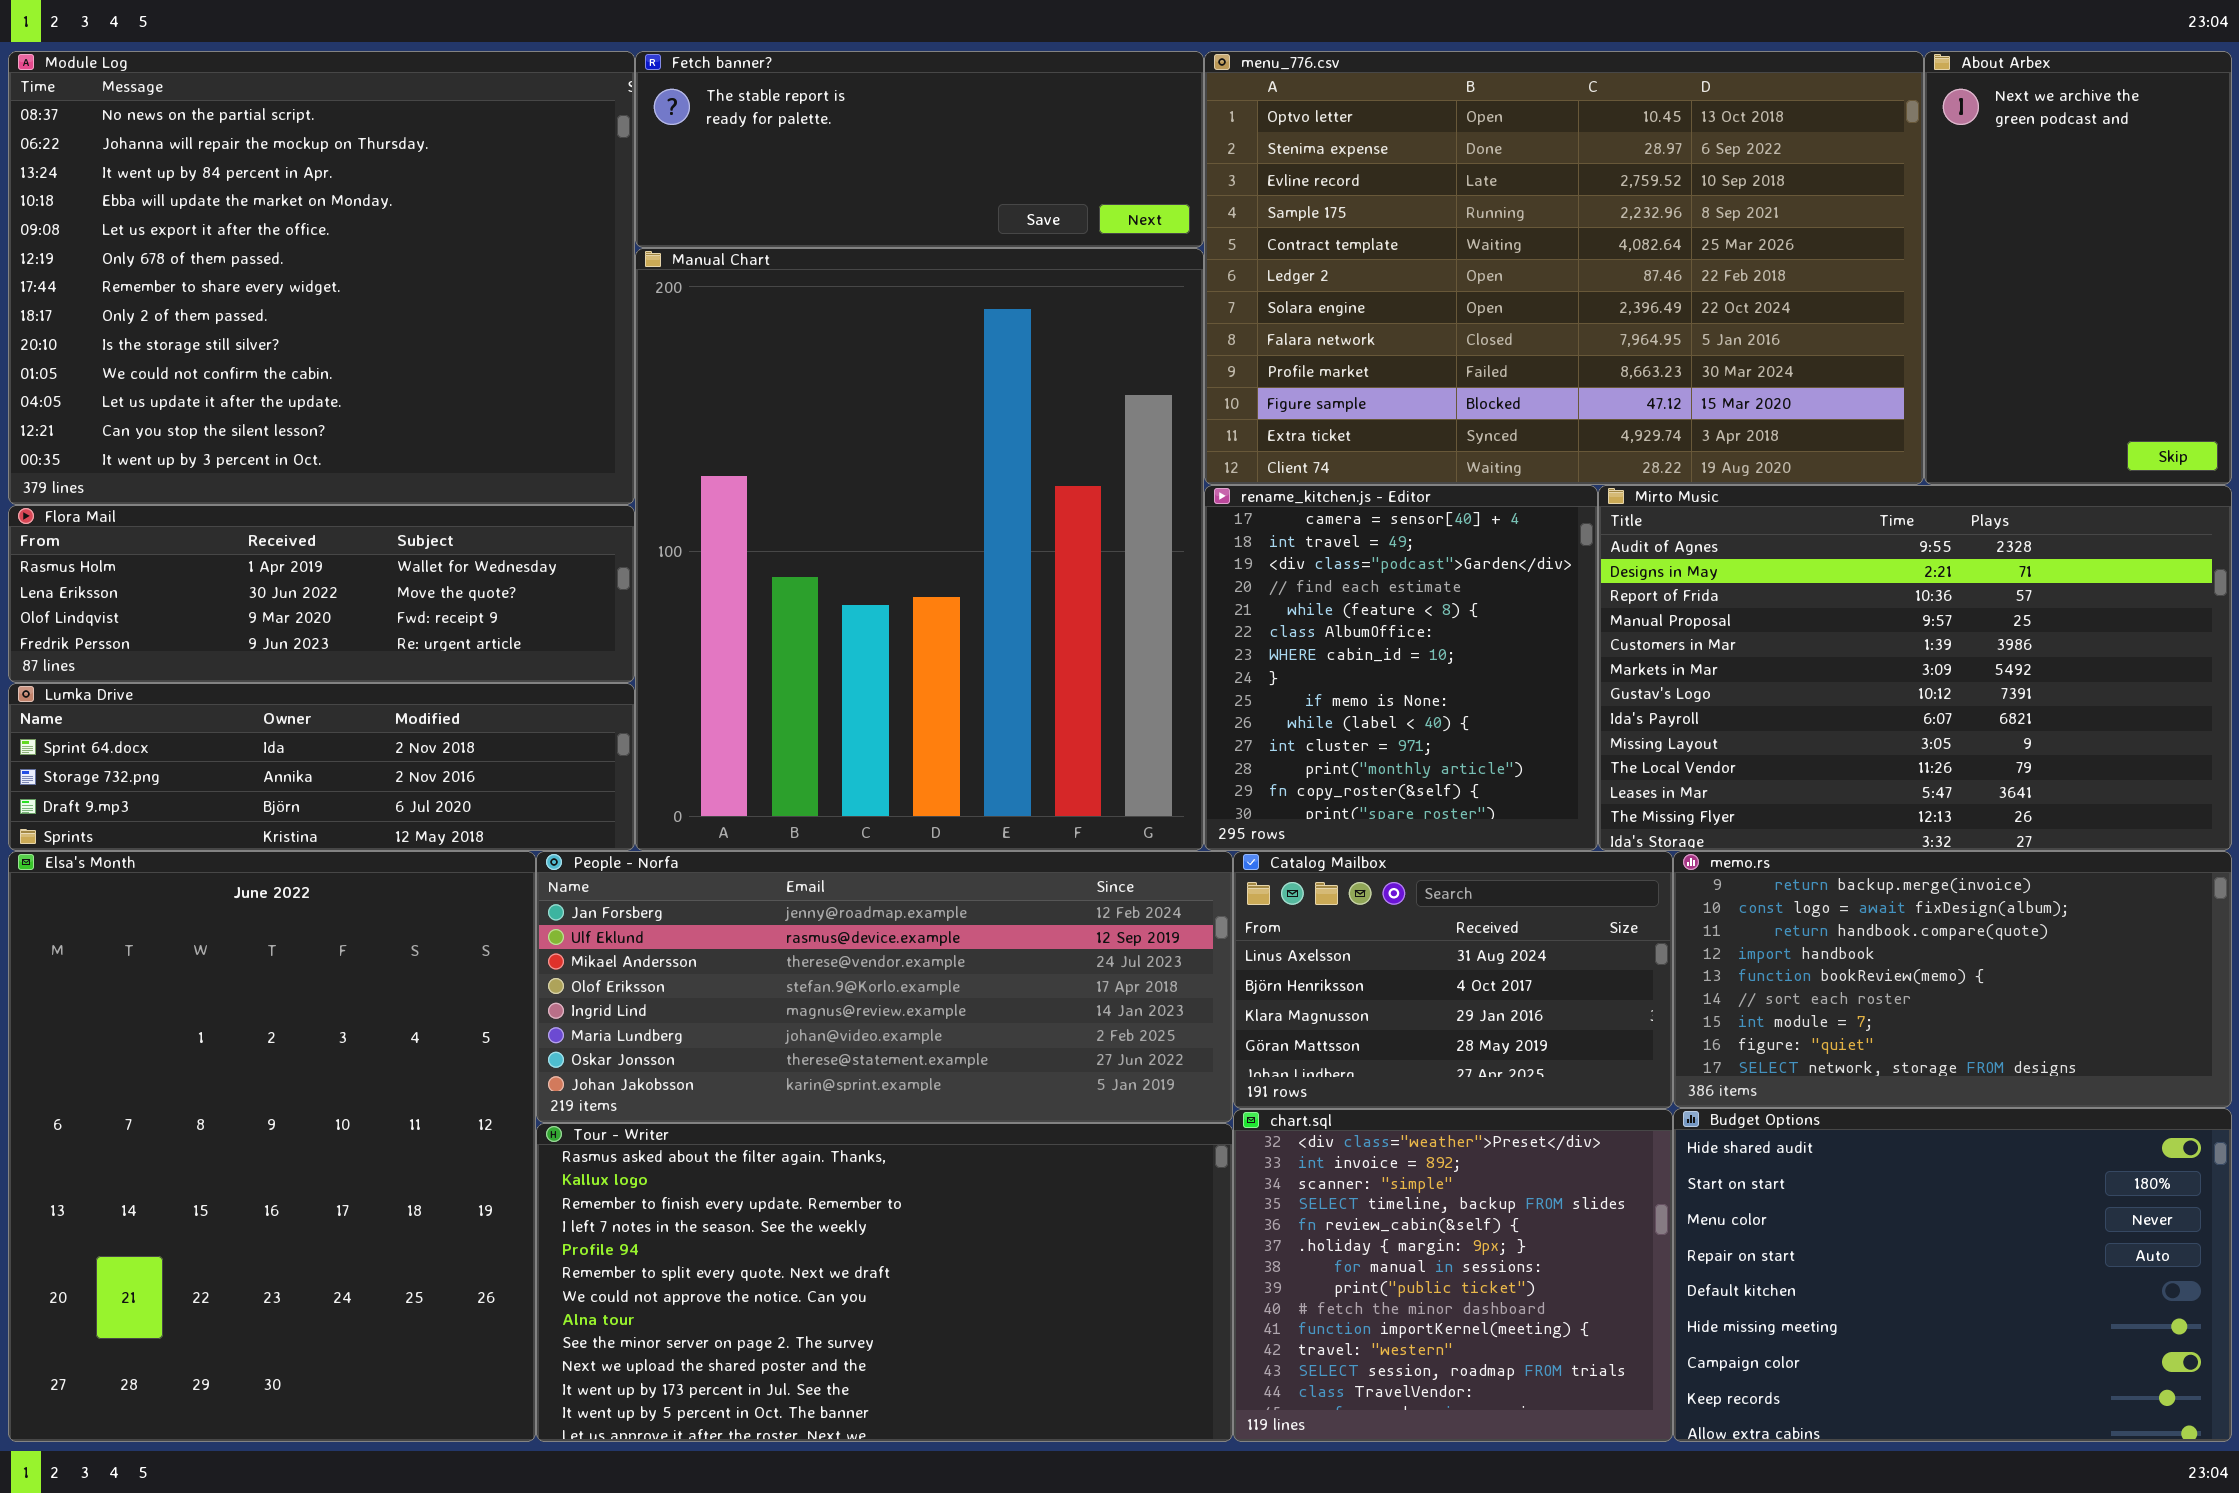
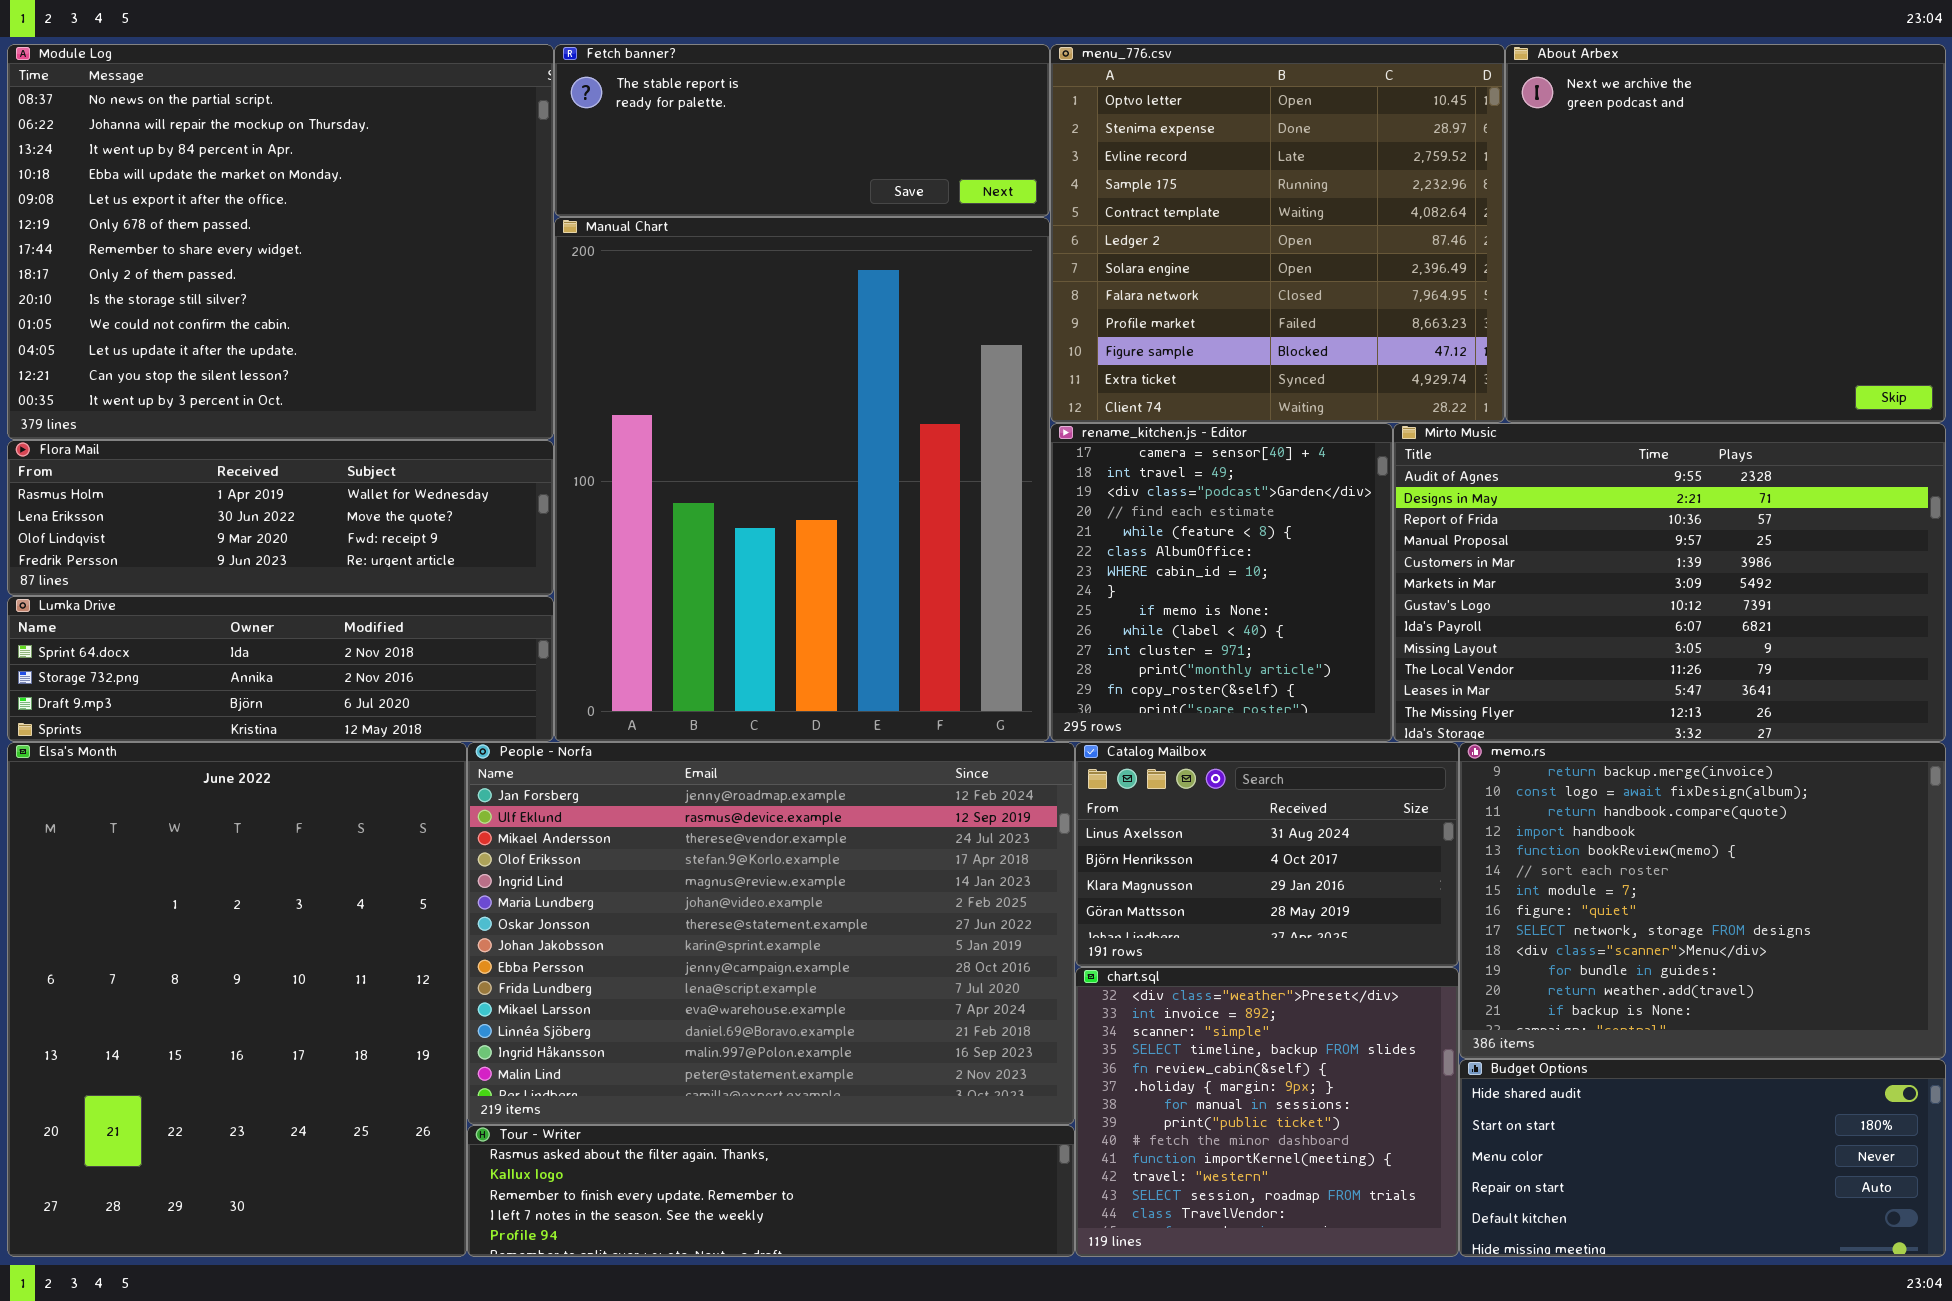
menu_776.csv: [1204,51,1924,485] -> [1050,44,1505,423], resized
About Arbex: [1924,51,2232,485] -> [1505,44,1946,423], resized
People - Norfa: [536,851,1233,1123] -> [467,742,1075,1125], resized
memo.rs: [1673,851,2232,1108] -> [1459,742,1946,1059], resized
Budget Options: [1673,1108,2232,1442] -> [1459,1059,1946,1257], resized
Tour - Writer: [536,1123,1233,1442] -> [467,1125,1075,1257], resized

